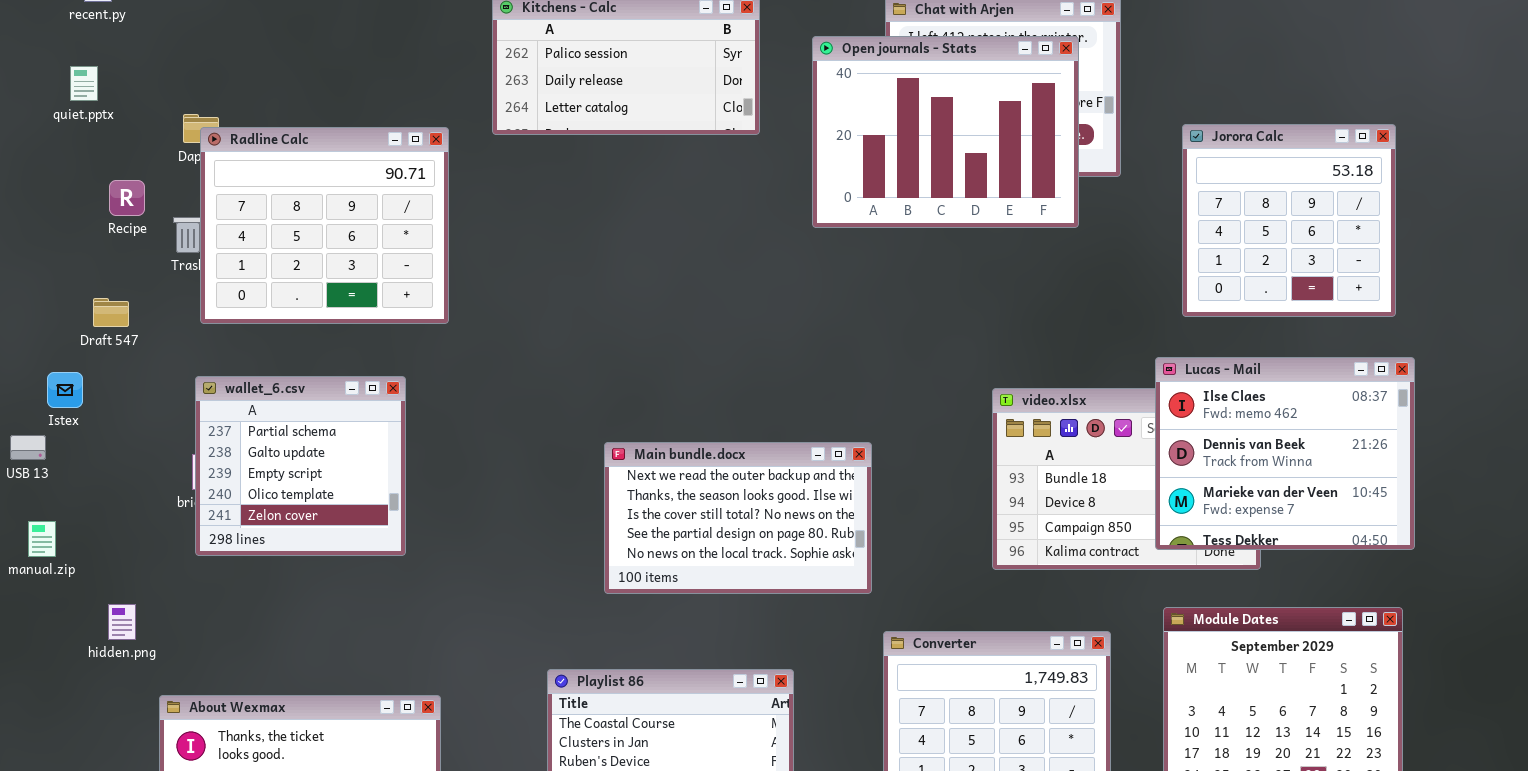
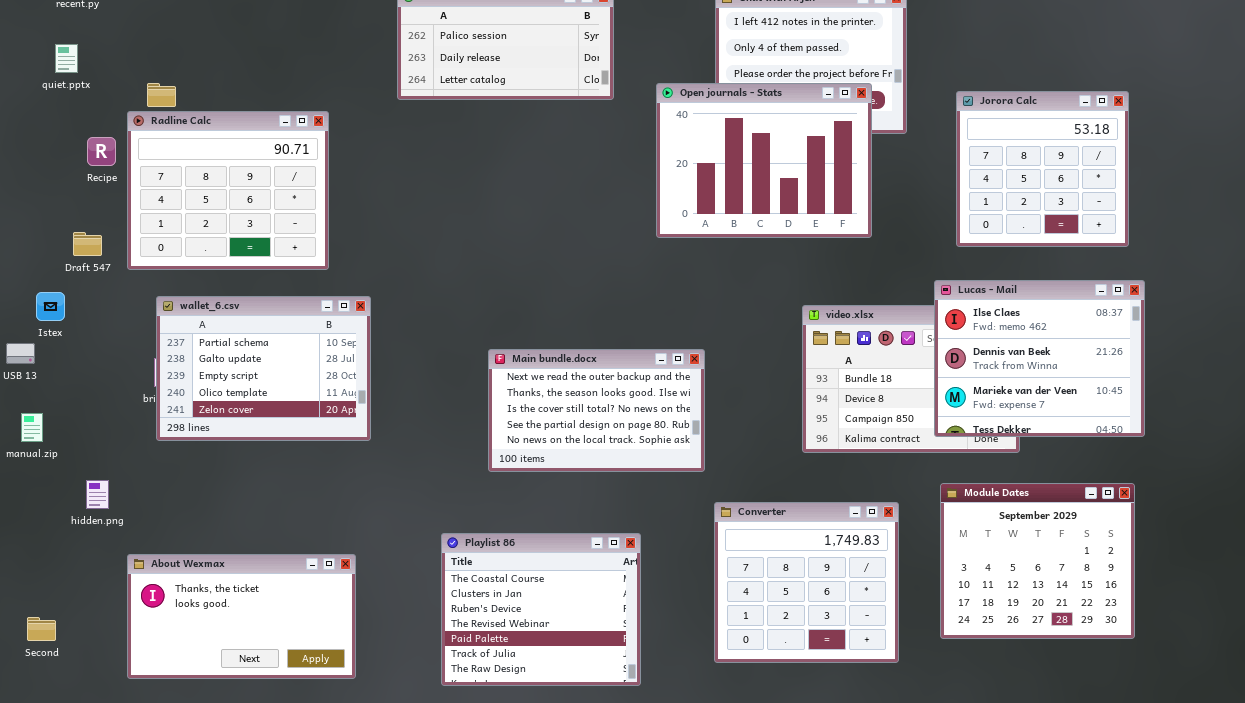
Open journals - Stats: [812,36,1079,228] -> [656,83,872,238], moved
Radline Calc: [200,127,449,324] -> [127,111,329,270], moved
wallet_6.csv: [195,376,406,556] -> [156,296,371,441], resized

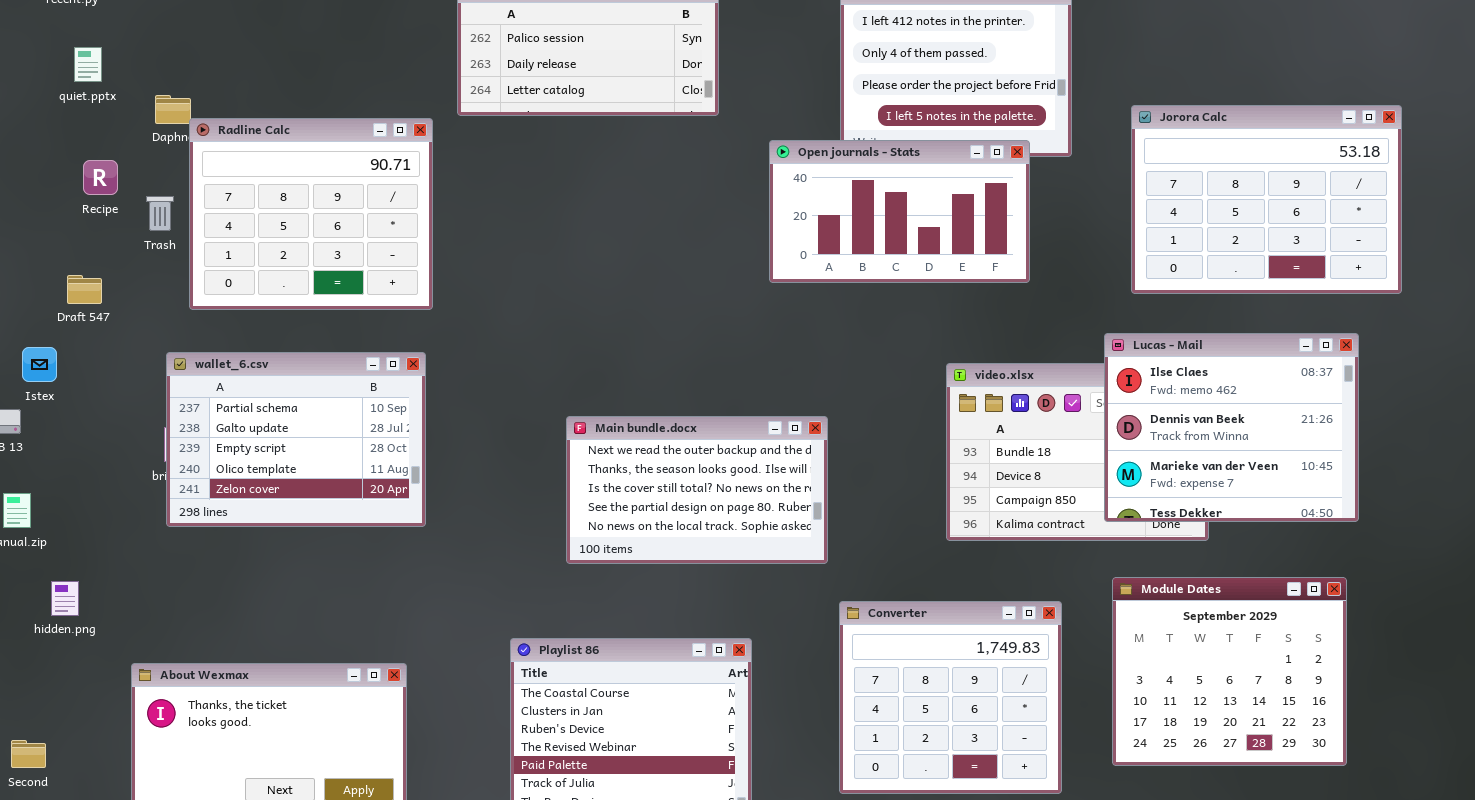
quiet.pptx: [55,44,78,73] -> [74,47,102,82], moved
Open journals - Stats: [656,83,872,238] -> [769,140,1030,283], resized
Jorora Calc: [956,91,1129,247] -> [1131,105,1402,294], resized
Radline Calc: [127,111,329,270] -> [189,118,433,310], moved
hidden.png: [86,480,109,509] -> [51,581,79,616], moved

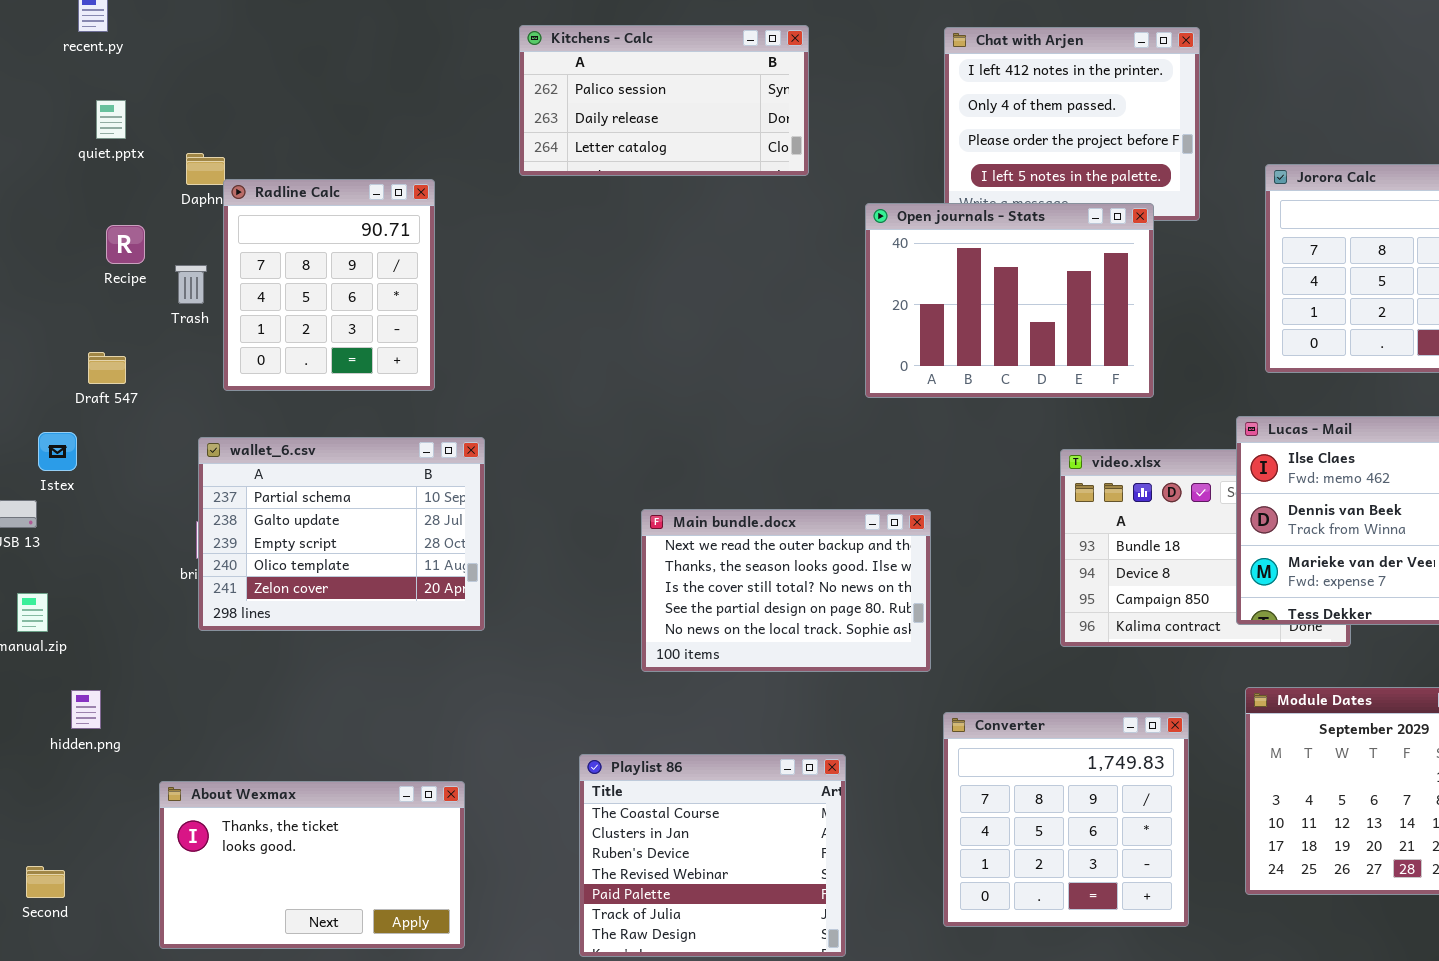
Radline Calc: [189,118,433,310] -> [223,179,435,391], resized
Open journals - Stats: [769,140,1030,283] -> [865,203,1154,398], resized

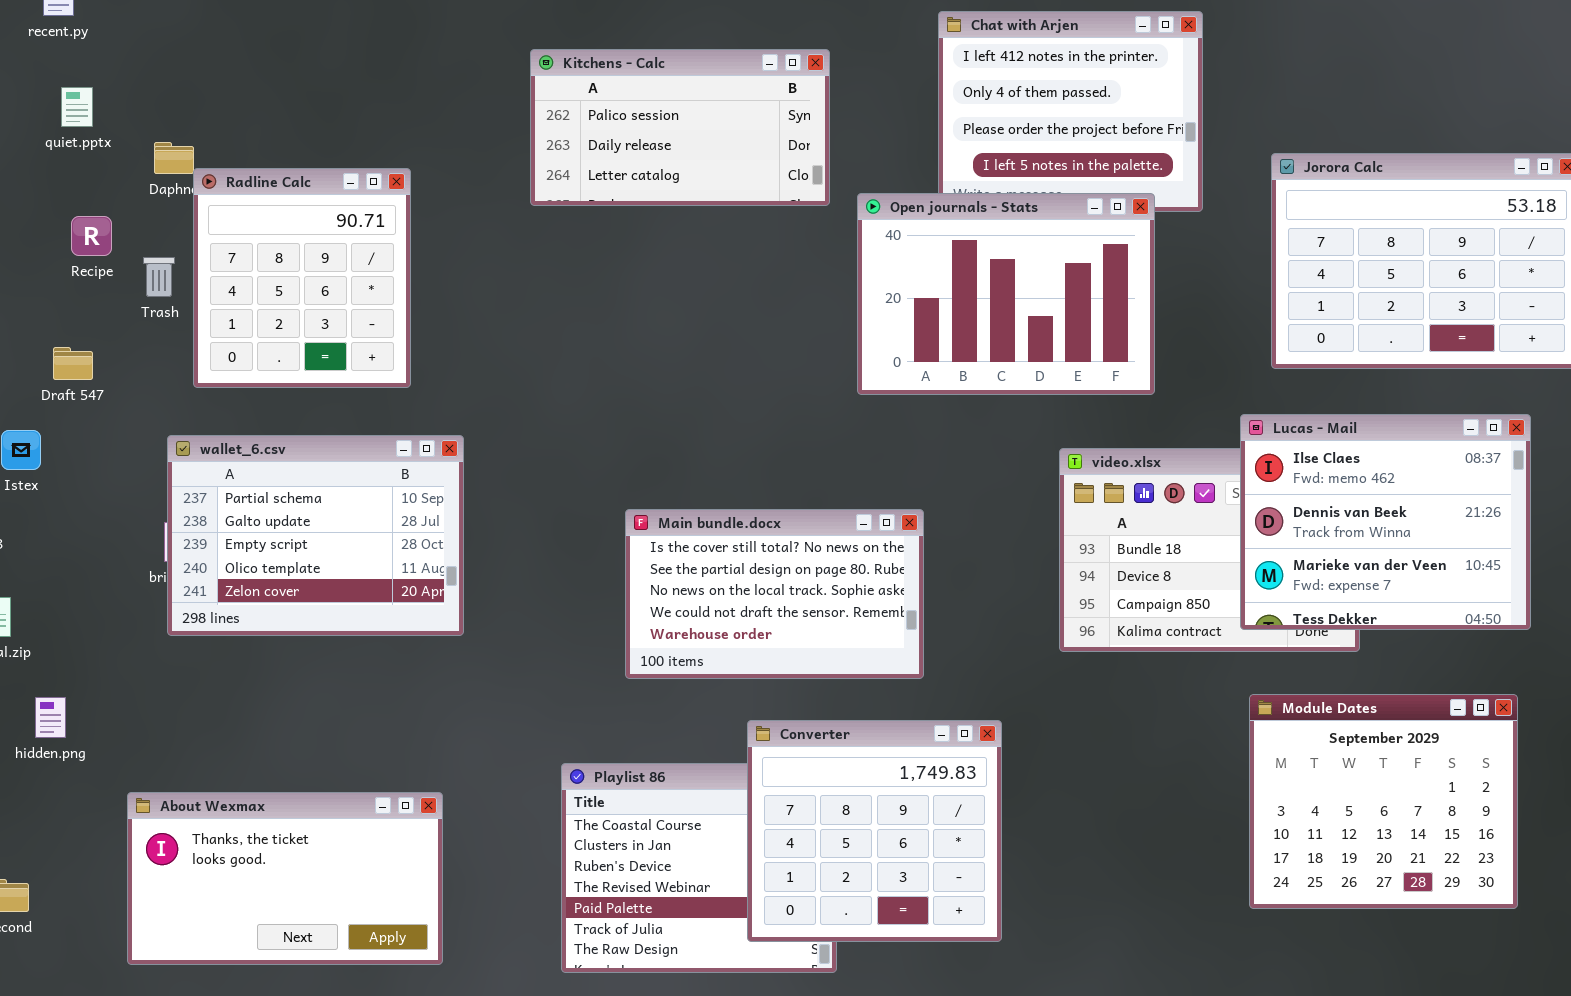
Kitchens - Calc: [519,25,809,176] -> [530,49,830,206], moved
Main bundle.docx: [641,509,931,672] -> [625,509,924,679], scrolled down 2 rows
Converter: [943,712,1189,927] -> [747,720,1002,942], moved

